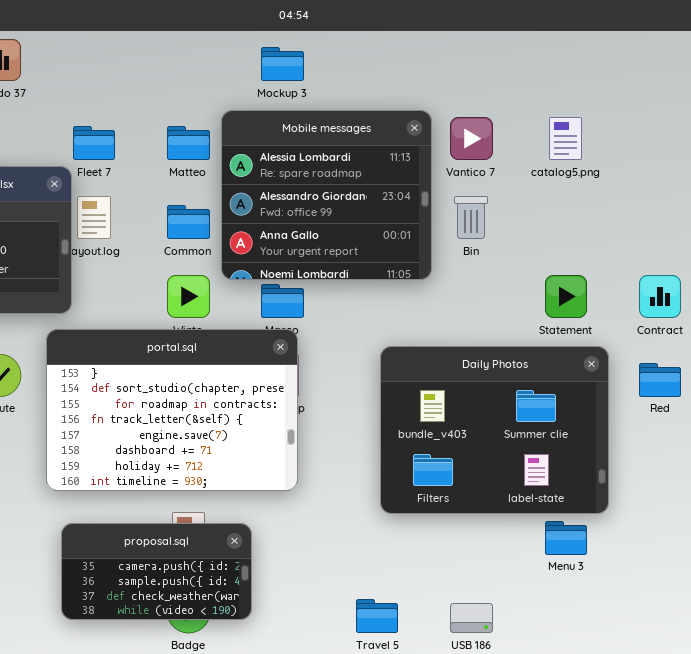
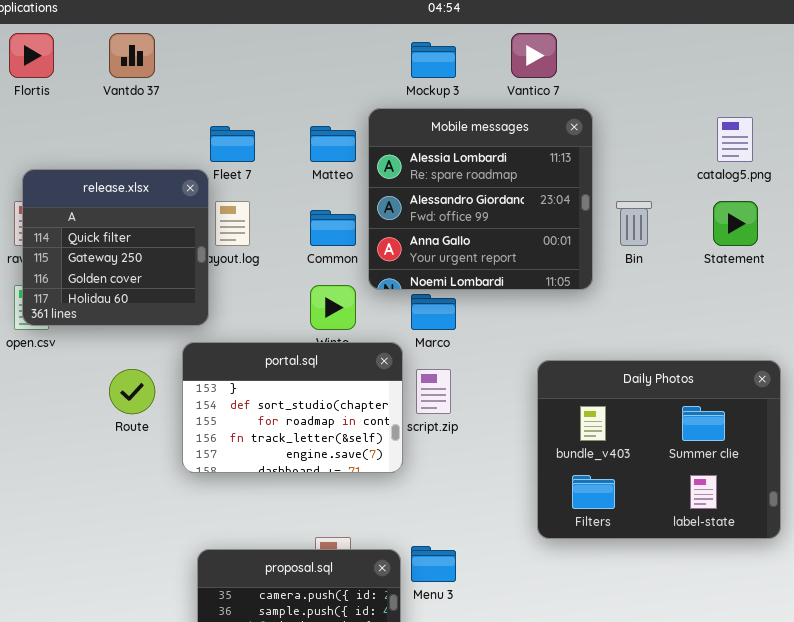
Vantico 7: [450,117,493,160] -> [511,33,557,78], moved
Statement: [545,275,587,318] -> [713,201,758,246], moved
portal.sql: [46,329,298,491] -> [182,342,403,473], resized
Menu 3: [545,521,587,555] -> [411,546,456,582], moved

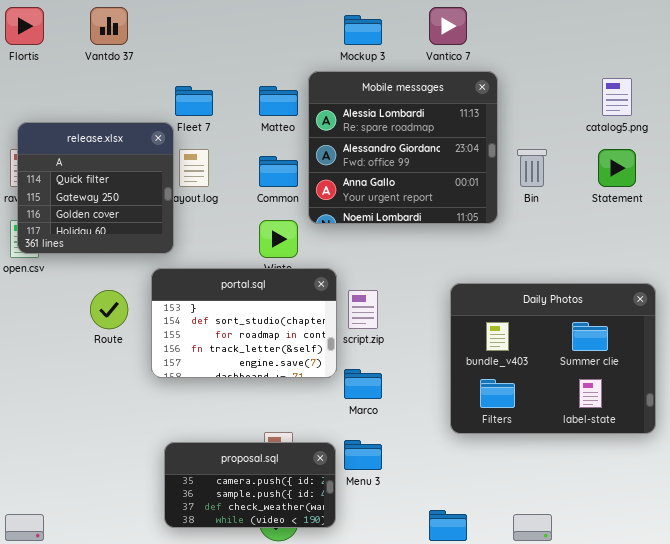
Marco: [411,294,456,330] -> [344,369,382,399], moved

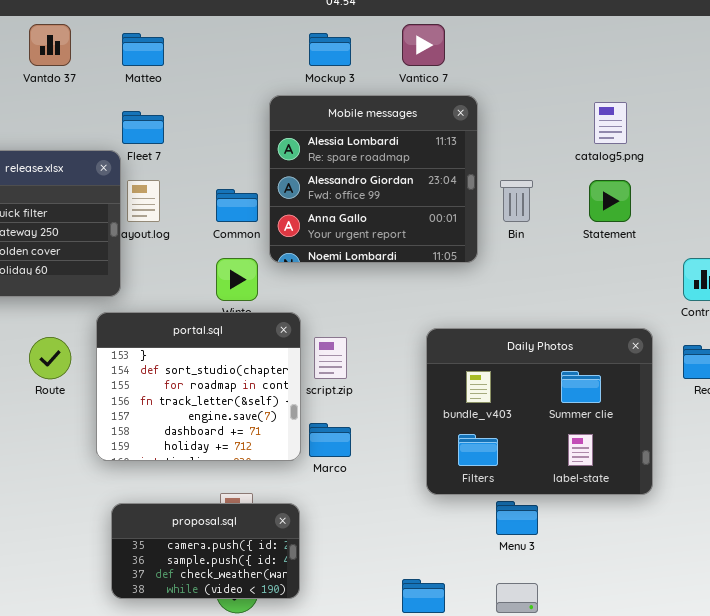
Matteo: [259,86,298,116] -> [122,33,164,66], moved
portal.sql: [151,268,337,378] -> [96,312,301,461], resized
Menu 3: [344,440,382,470] -> [496,501,538,535], moved

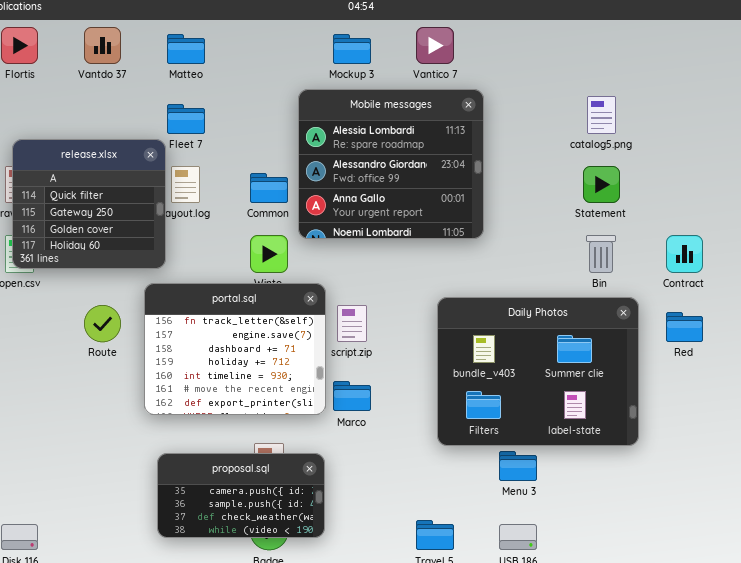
Bin: [500,180,533,222] -> [586,235,616,273], moved
portal.sql: [96,312,301,461] -> [144,283,326,415], scrolled down 3 rows

